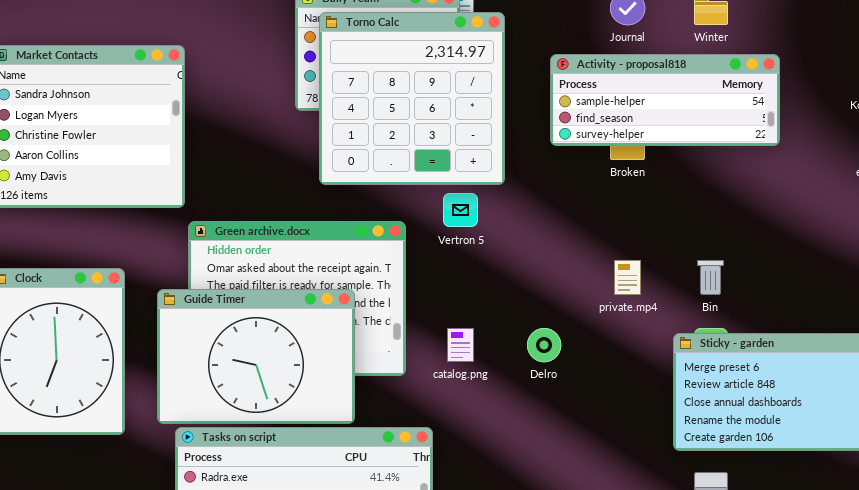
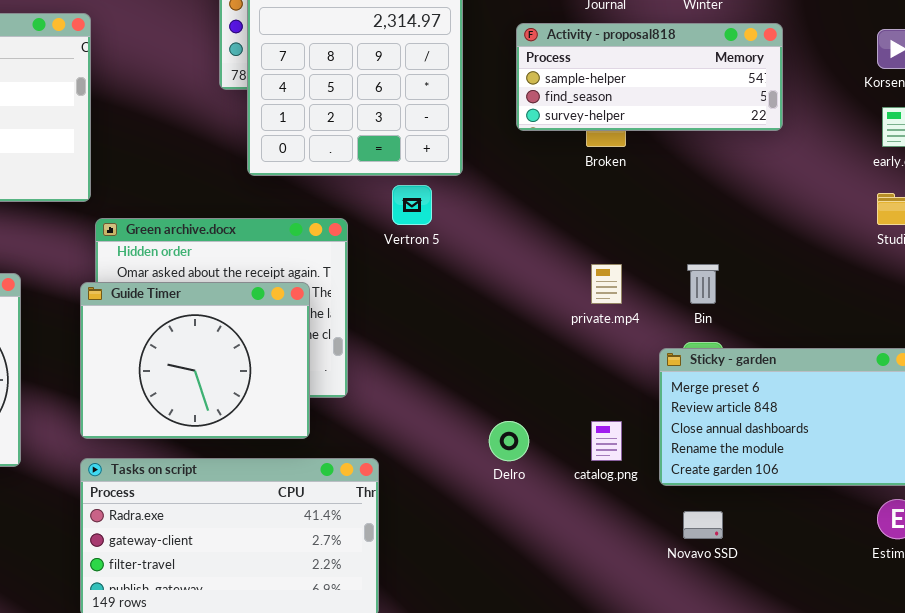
Guide Timer: [157,289,355,424] -> [80,282,310,439], moved
catalog.png: [447,328,474,362] -> [591,421,622,461], moved
Delro: [527,328,561,362] -> [489,421,529,461], moved

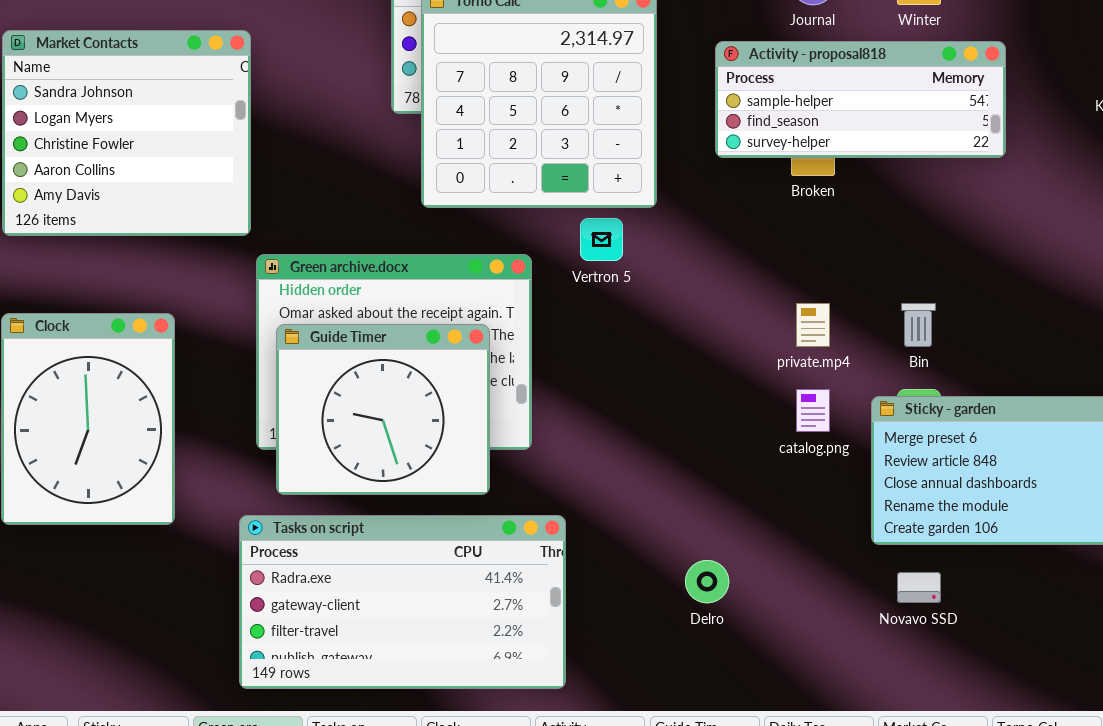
Guide Timer: [80,282,310,439] -> [276,324,490,495], resized
Delro: [489,421,529,461] -> [685,560,729,603], moved
catalog.png: [591,421,622,461] -> [796,389,830,432], moved

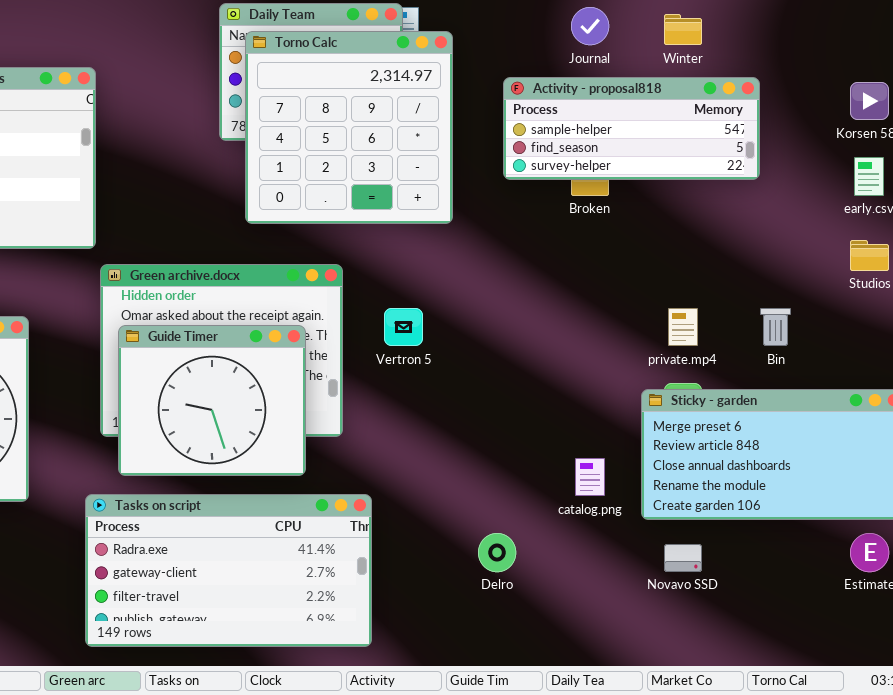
Vertron 5: [580,218,623,261] -> [384,308,423,346], moved
private.mp4: [796,303,830,347] -> [668,308,698,346], moved
Bin: [901,303,936,347] -> [760,308,791,346], moved
catalog.png: [796,389,830,432] -> [575,458,605,496], moved

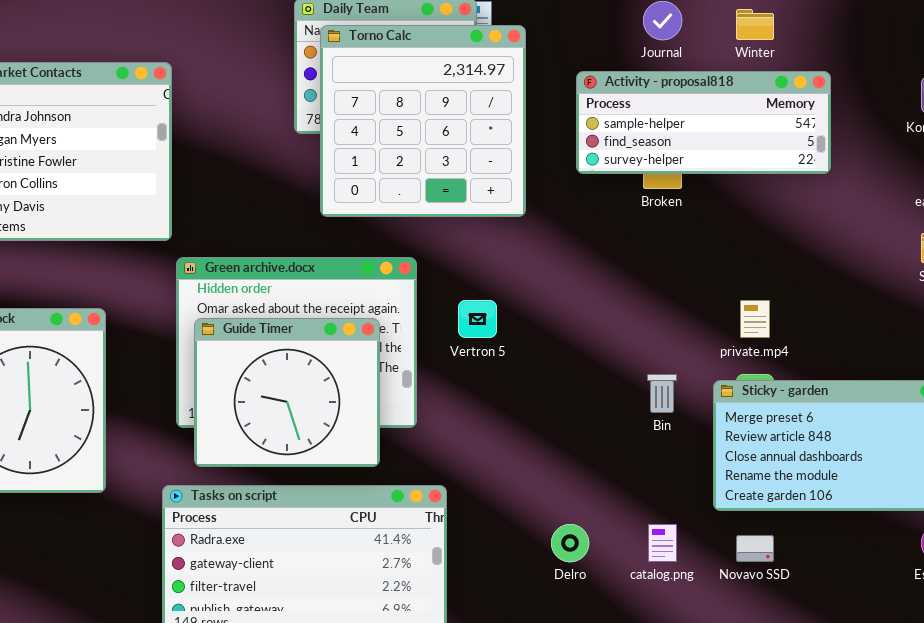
Bin: [760,308,791,346] -> [647,374,677,413], moved
catalog.png: [575,458,605,496] -> [648,524,677,562], moved

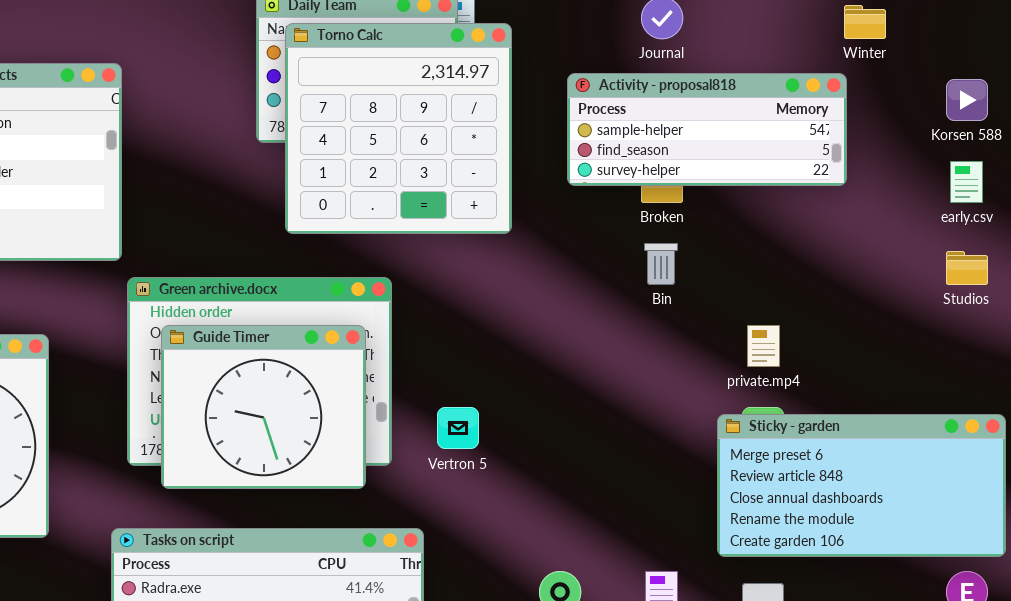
Winter: [736,9,774,40] -> [844,5,886,39], moved
Vertron 5: [458,300,497,338] -> [437,407,479,449], moved
Guide Timer: [194,318,380,467] -> [161,325,366,489], moved
Bin: [647,374,677,413] -> [644,243,678,285], moved

